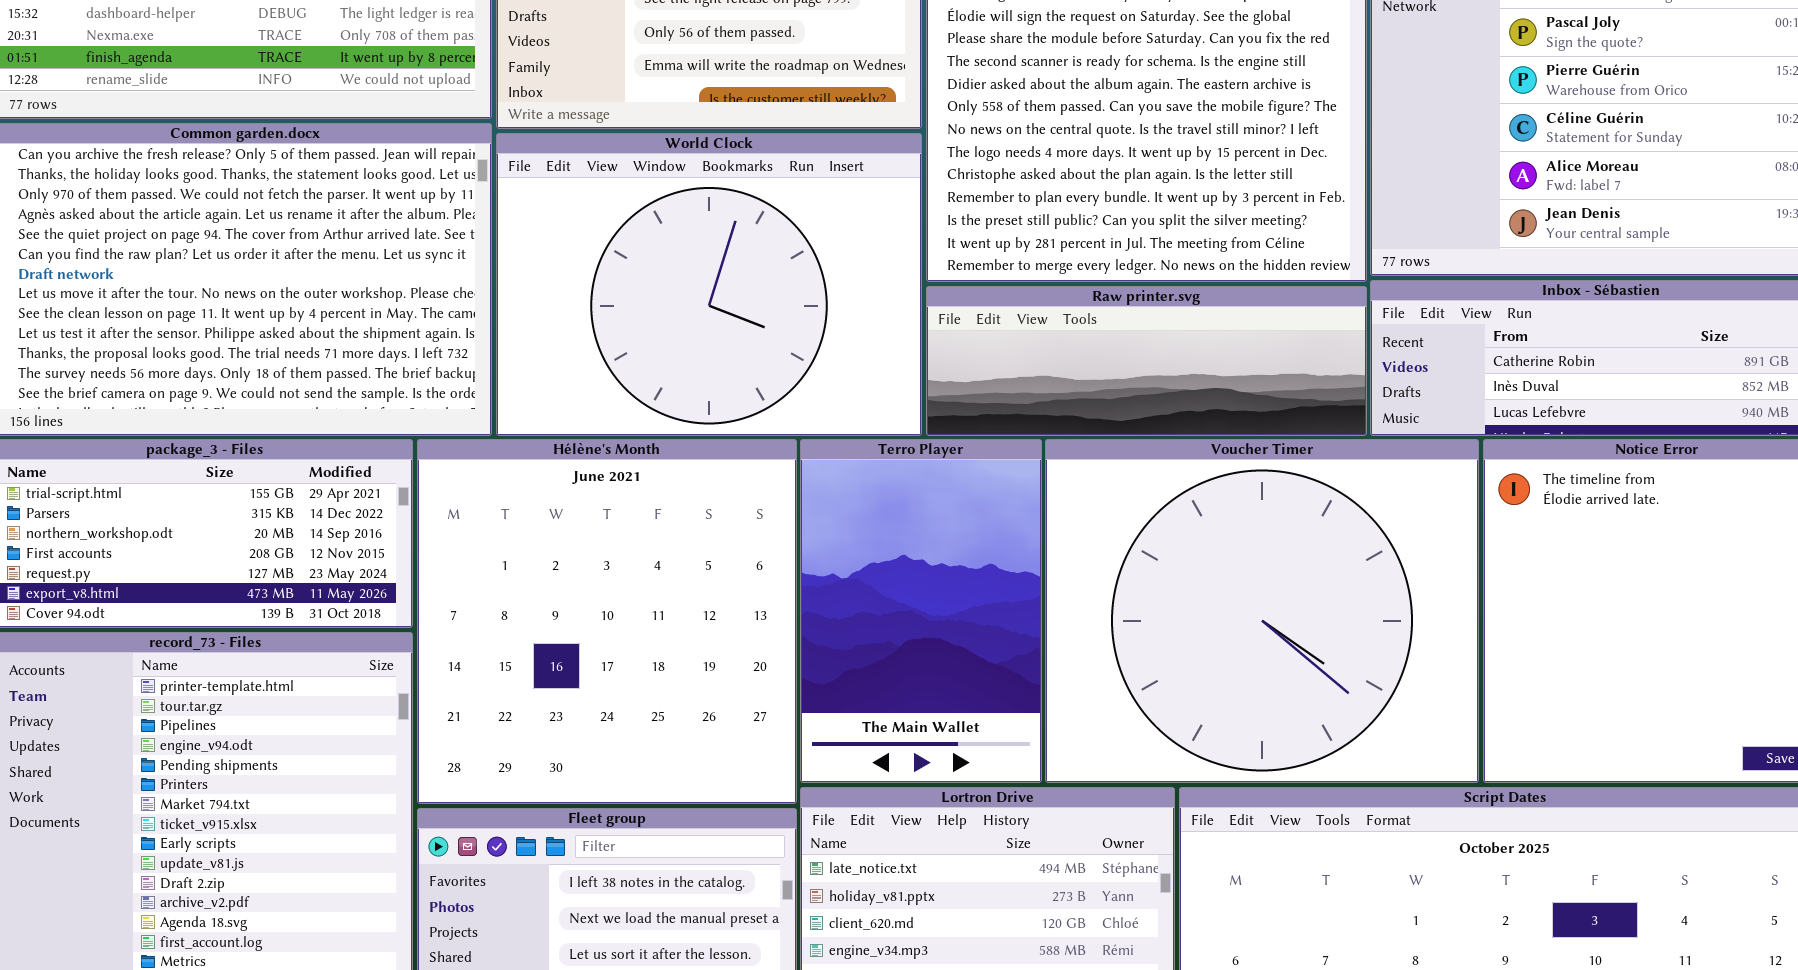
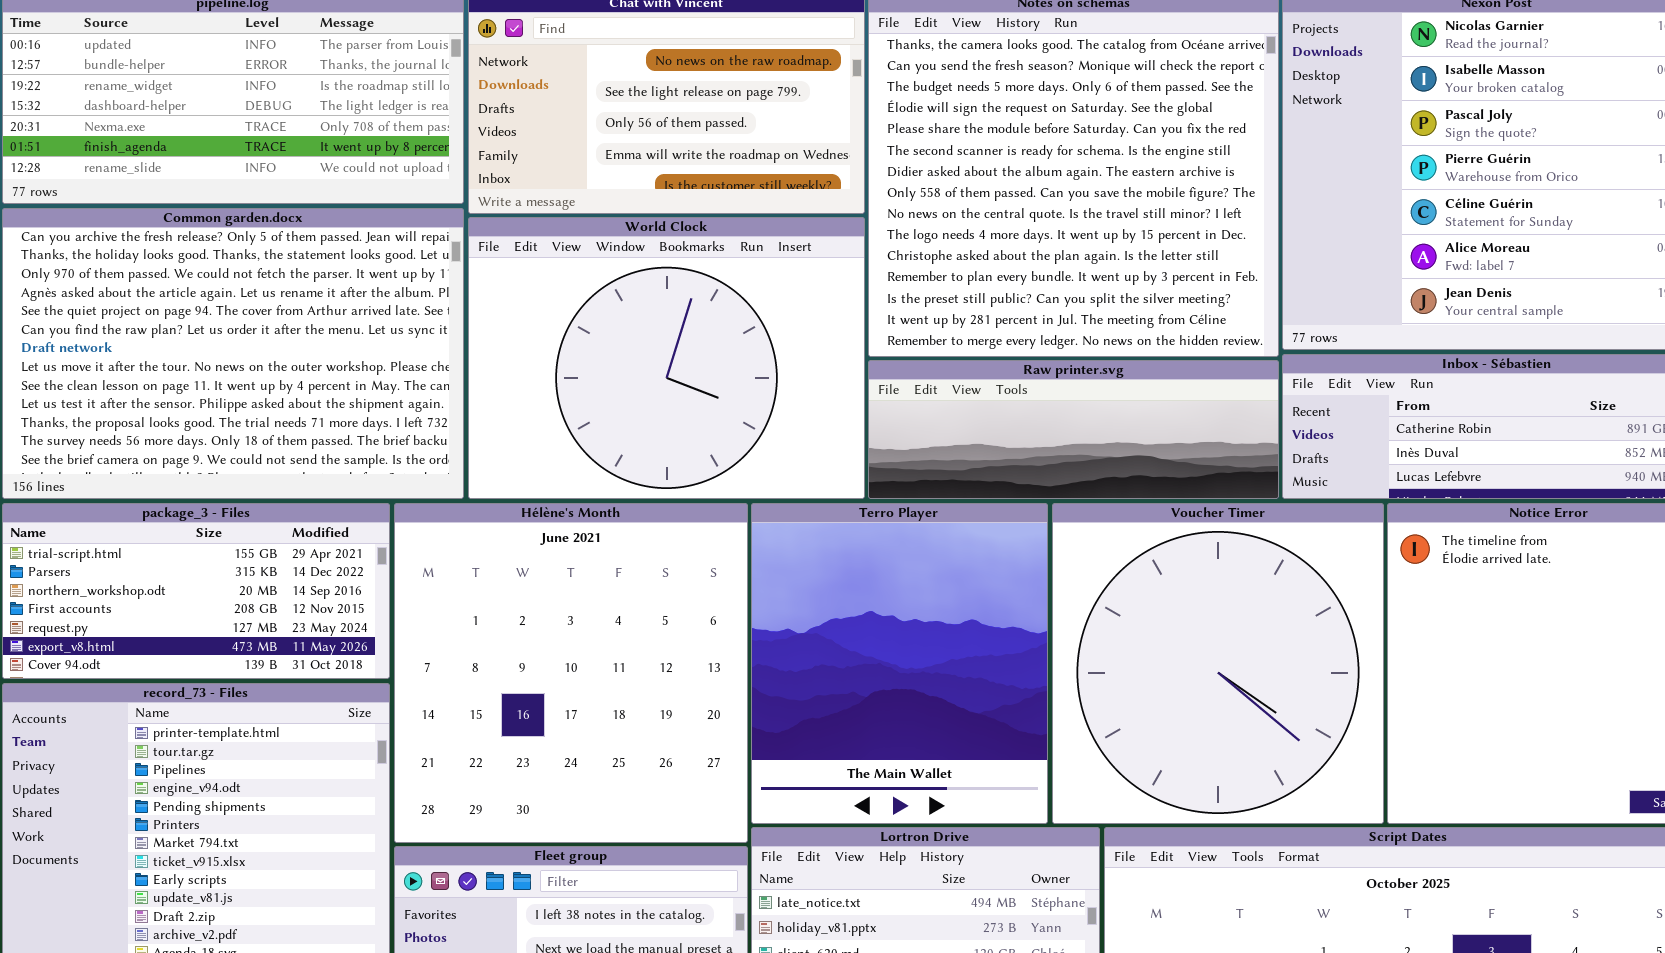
Terro Player: [800,439,1042,783] -> [751,503,1048,824], resized
Voucher Timer: [1045,439,1479,783] -> [1052,503,1384,824], resized

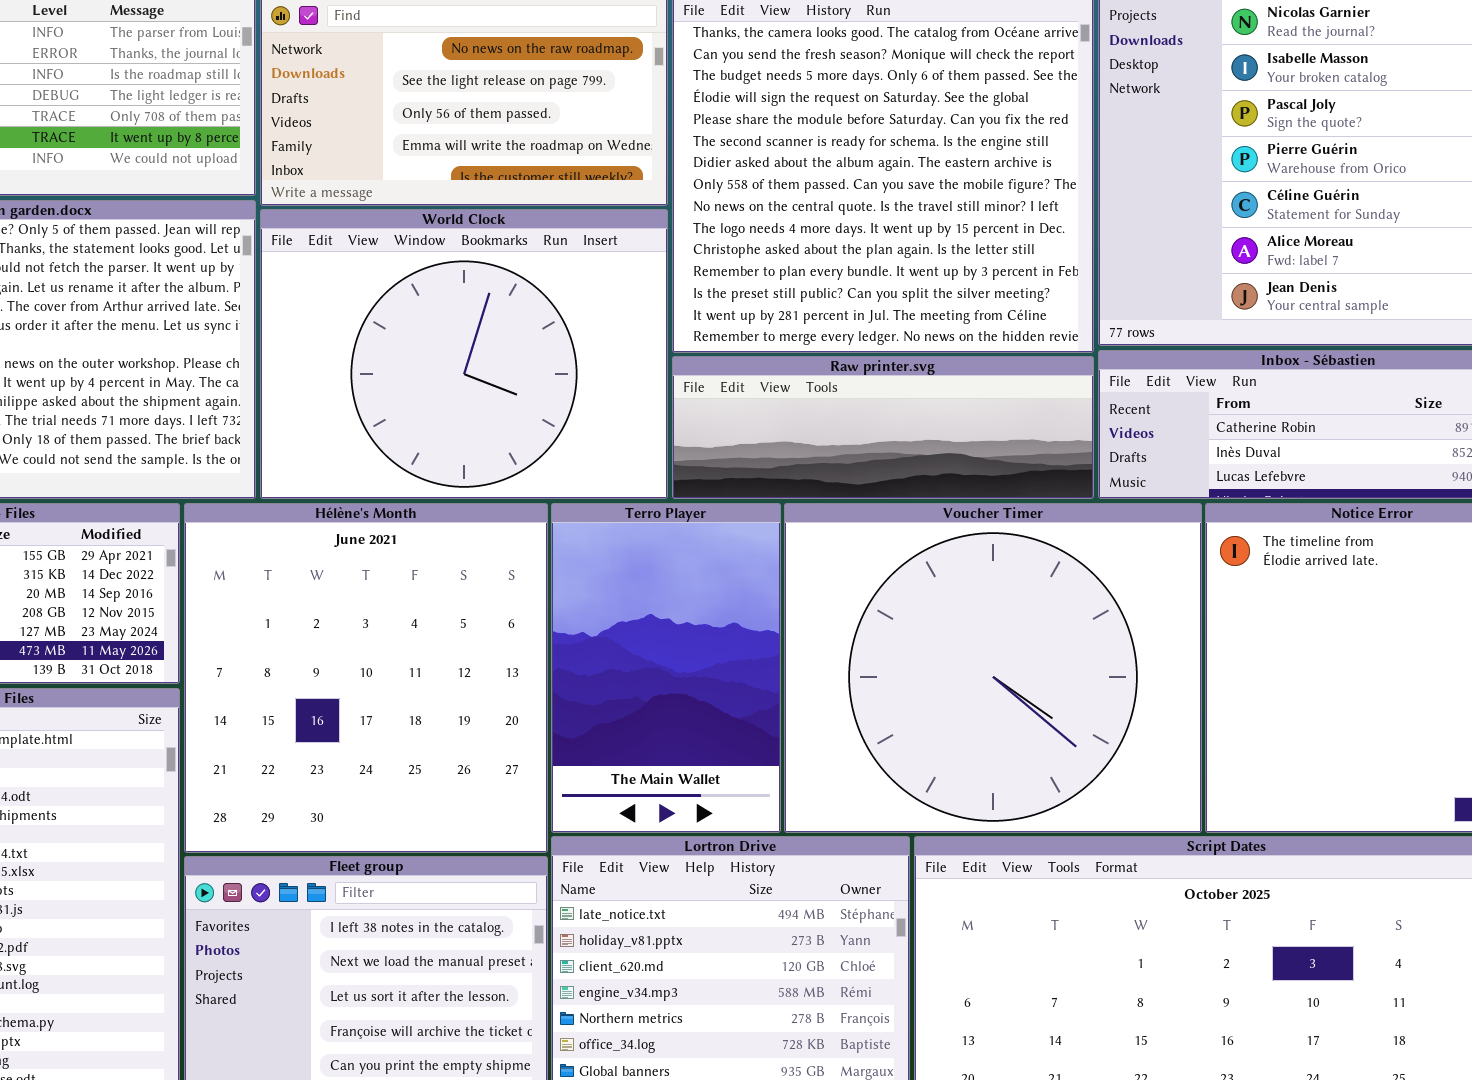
Terro Player: [751,503,1048,824] -> [551,503,781,833], resized
Voucher Timer: [1052,503,1384,824] -> [784,503,1202,833], resized

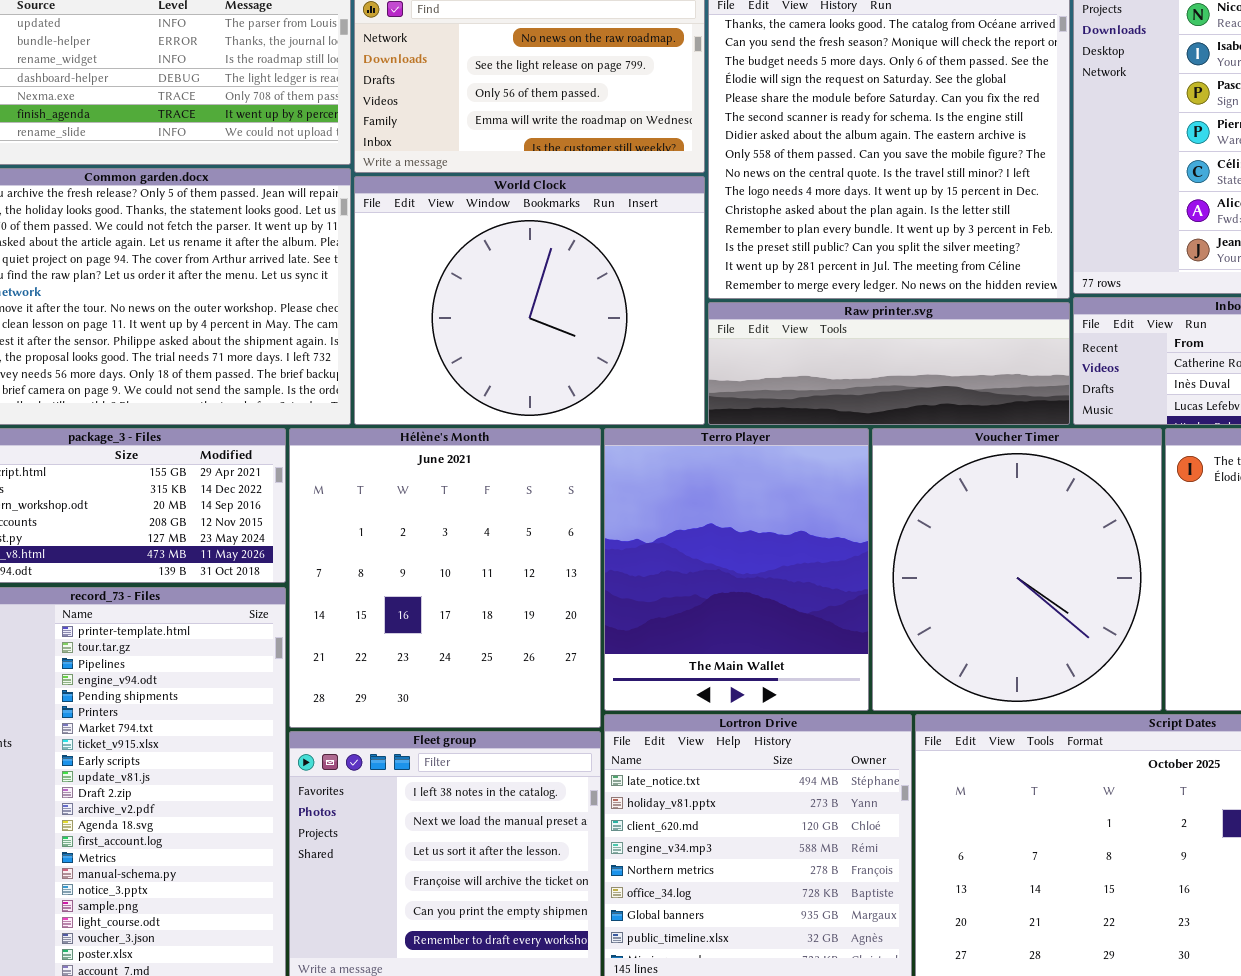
Terro Player: [551,503,781,833] -> [604,428,869,711], resized
Voucher Timer: [784,503,1202,833] -> [872,428,1162,711], resized

